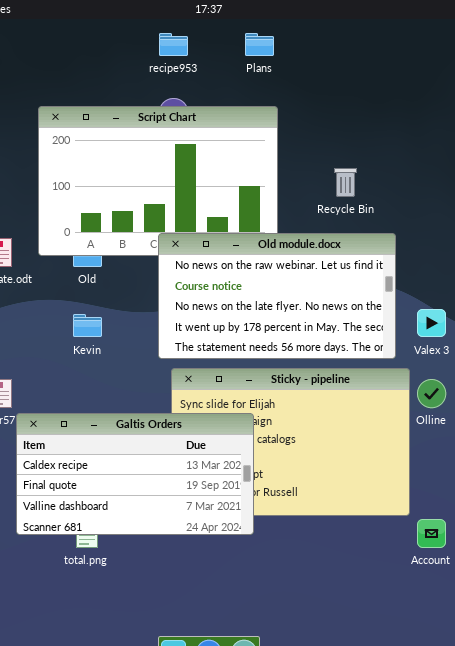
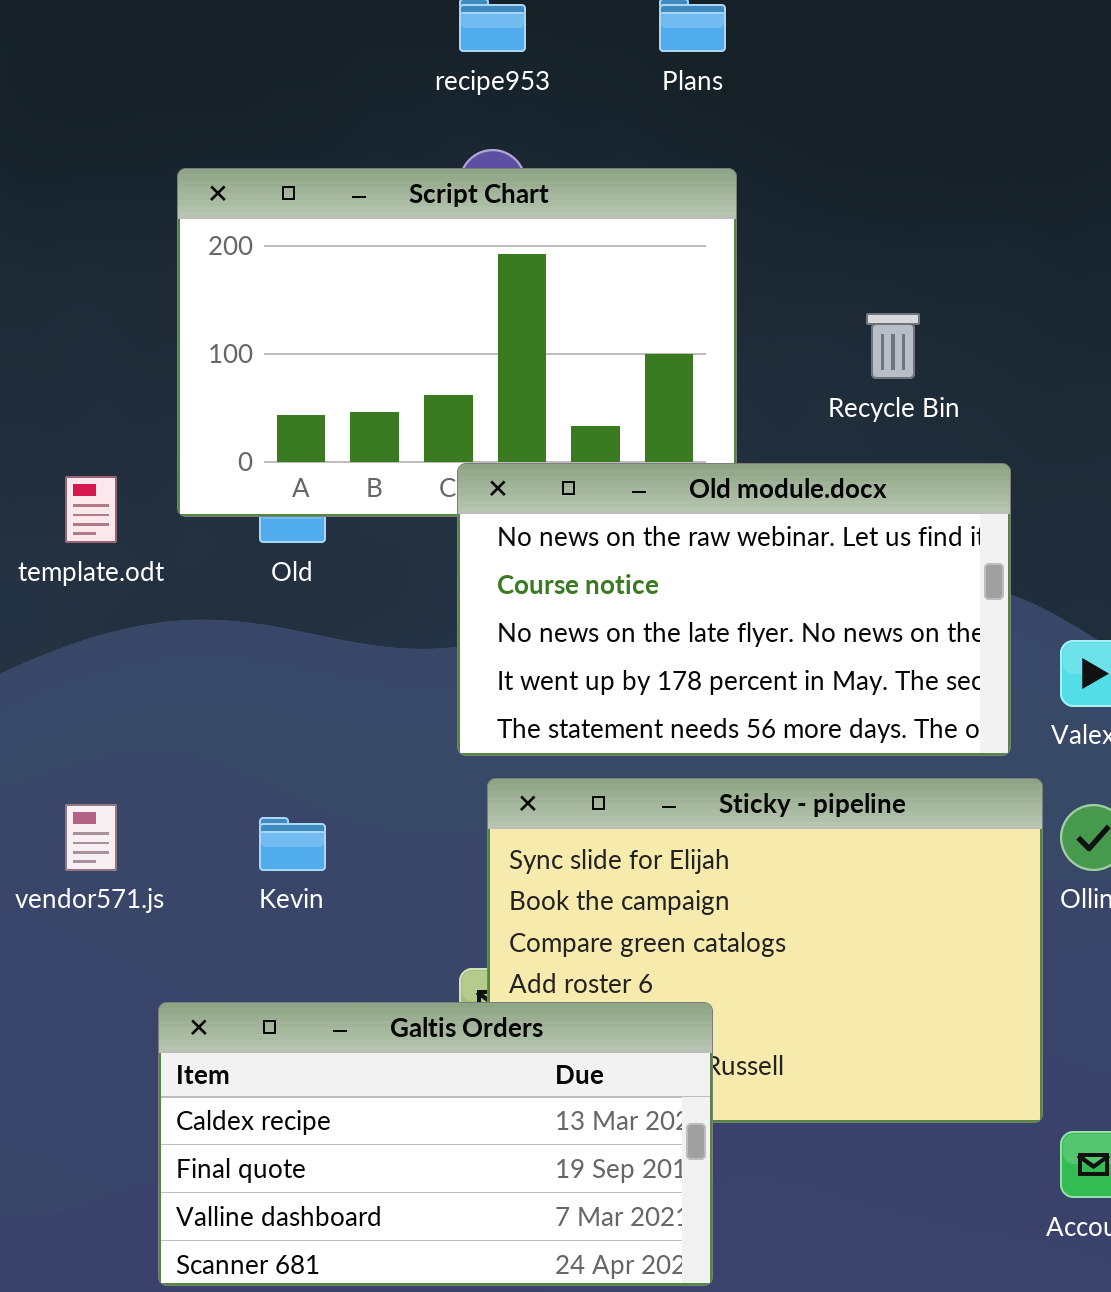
Kevin: [73,314,102,337] -> [259,817,326,871], moved
Galtis Orders: [16,413,254,535] -> [158,1002,713,1286], moved

